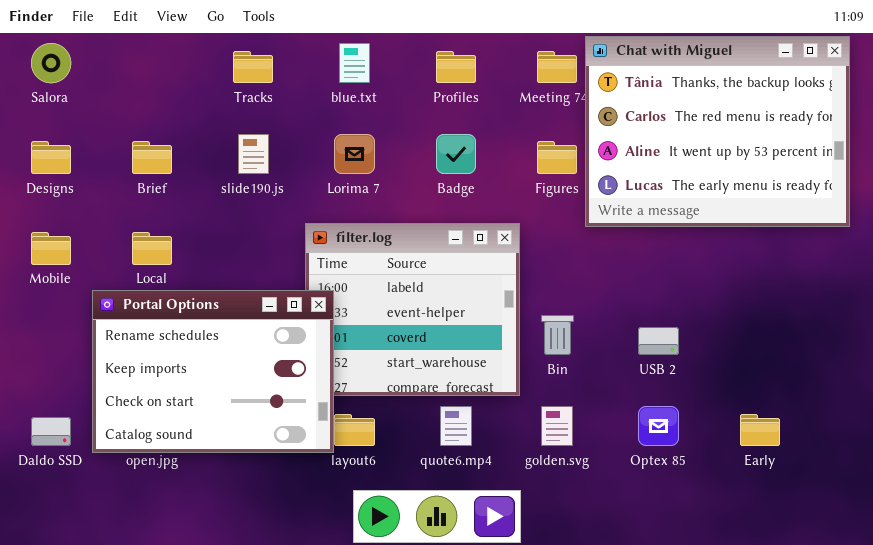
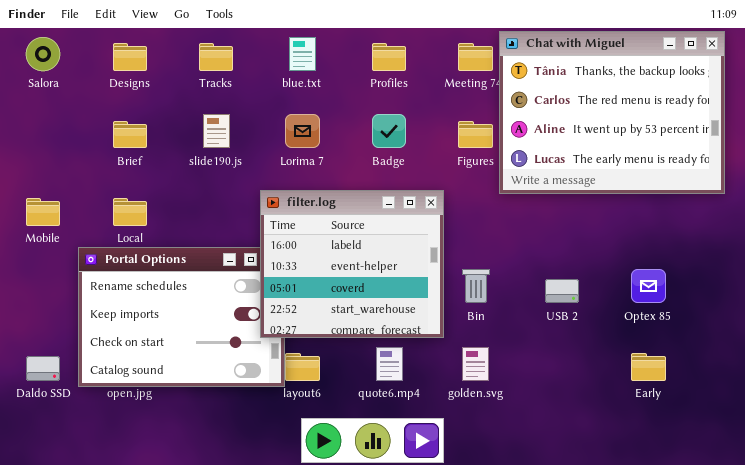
Designs: [31,141,71,174] -> [113,43,147,71], moved
filter.log: [305,223,520,396] -> [260,190,444,338], raised
Optex 85: [638,406,679,446] -> [631,269,666,303], moved

